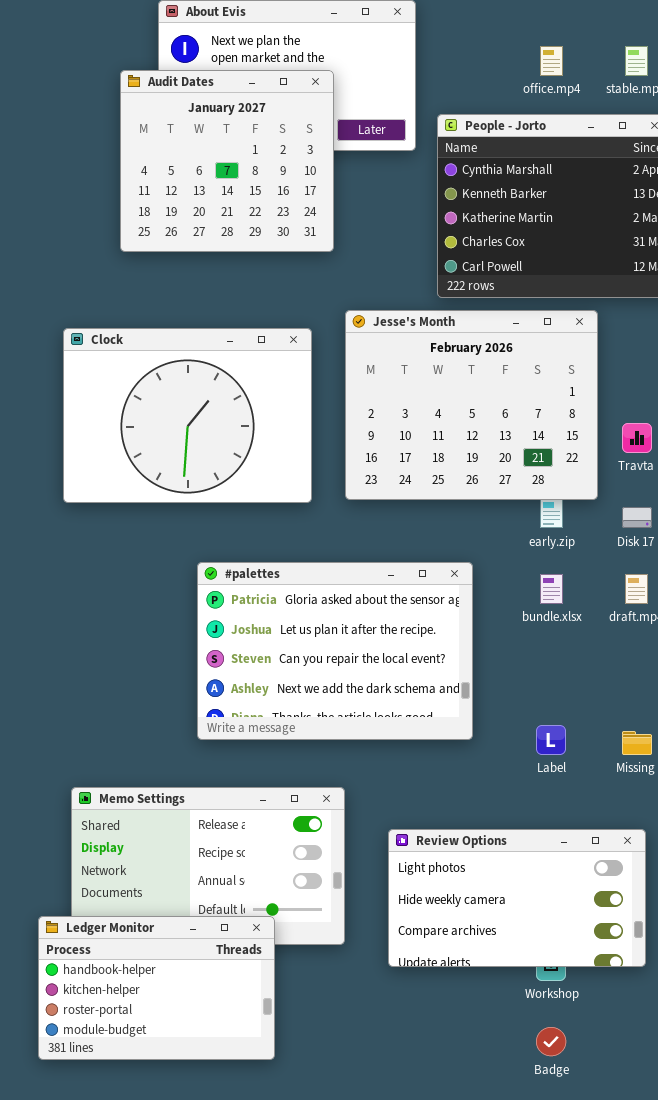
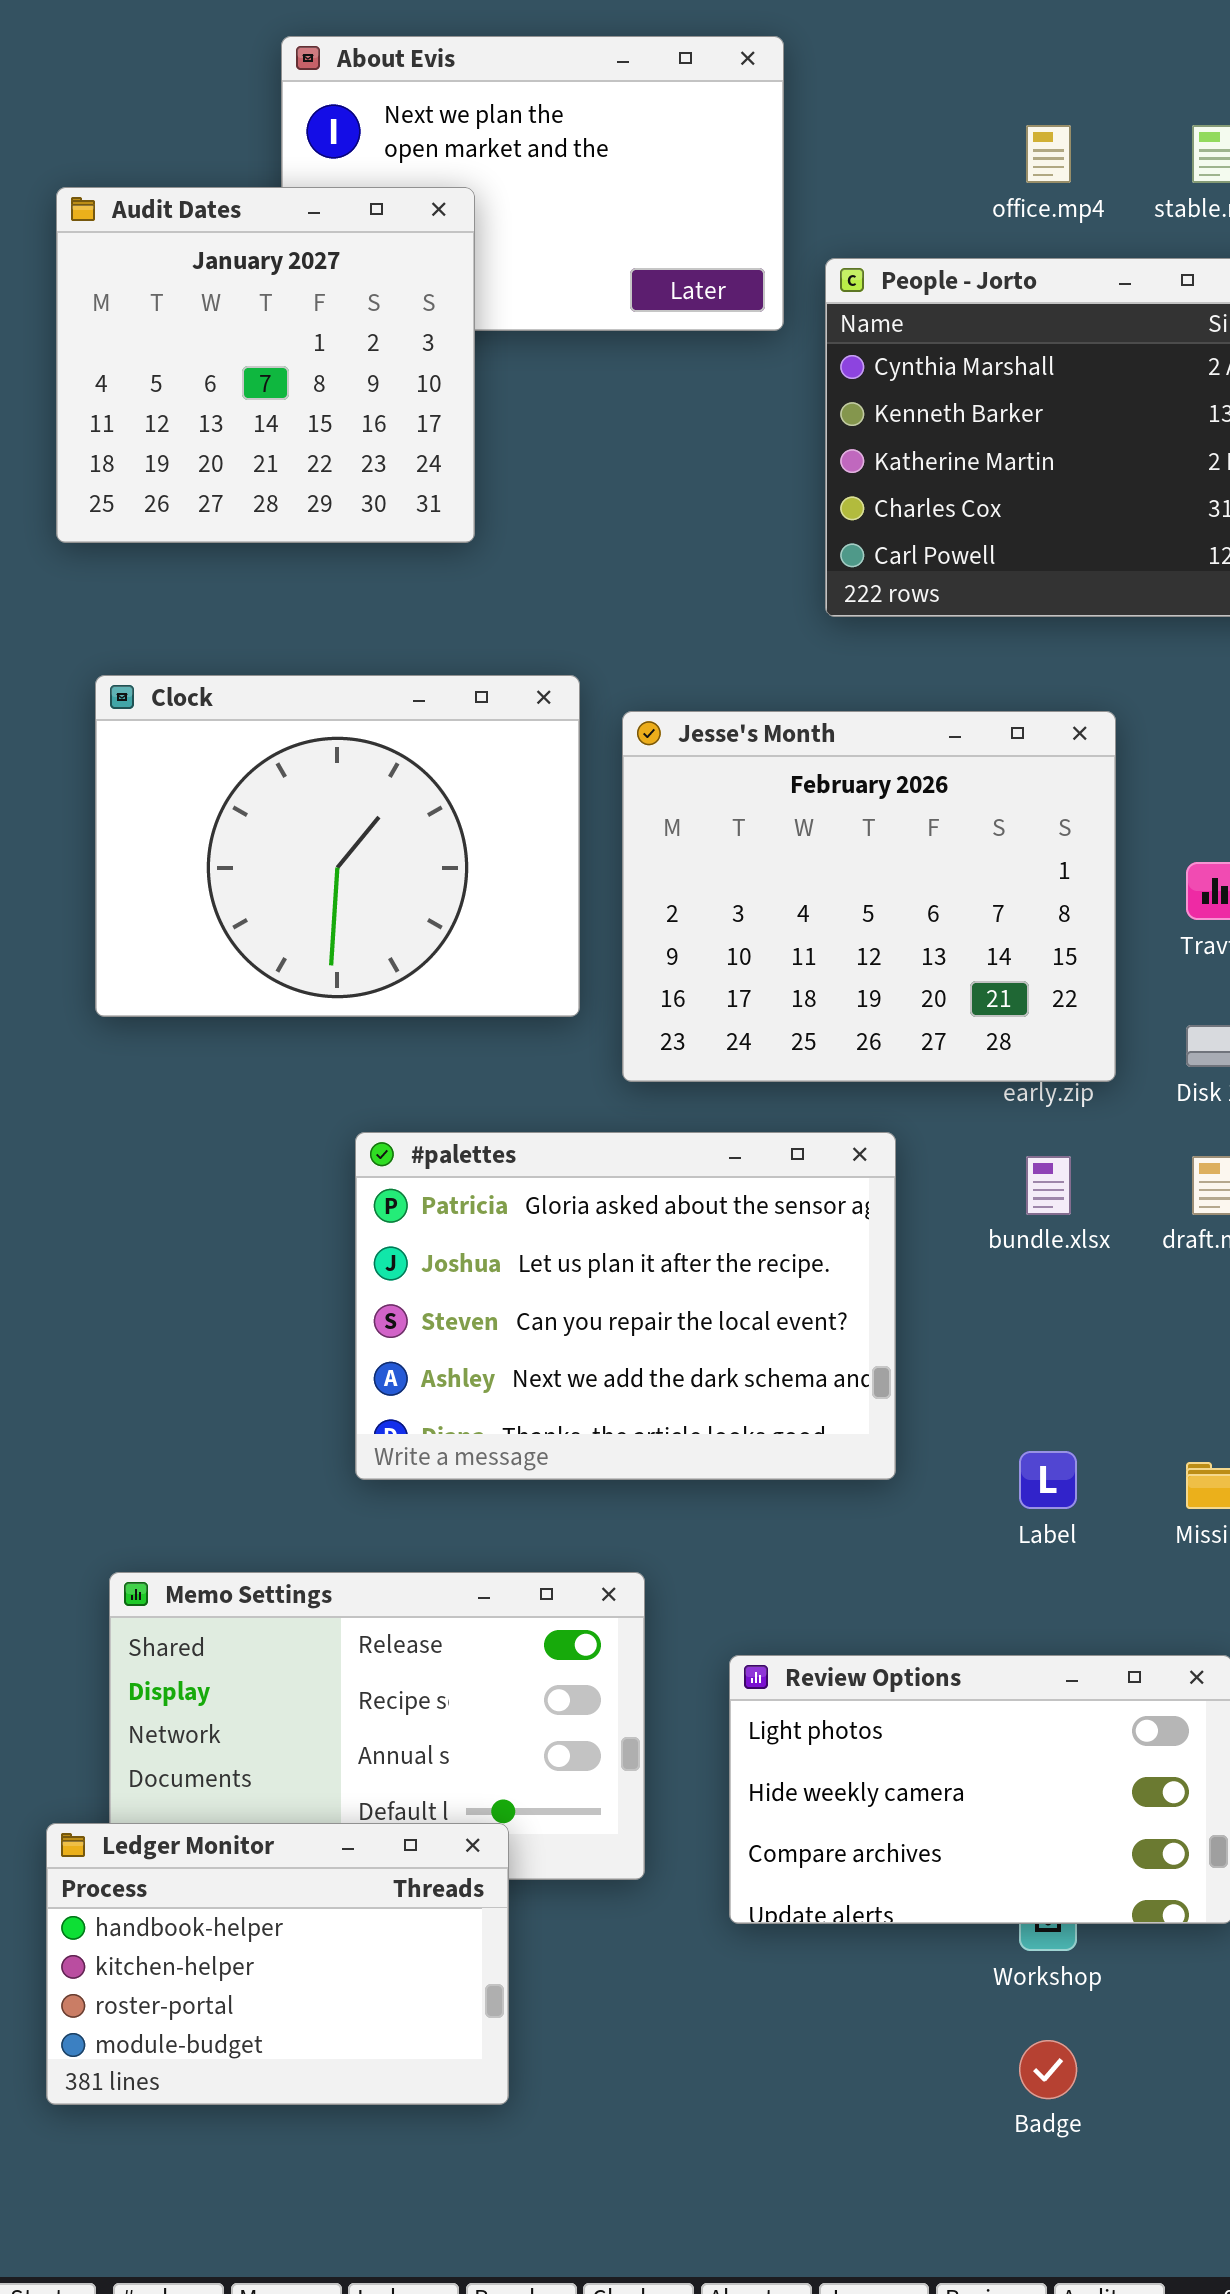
Audit Dates: [120,70,334,252] -> [56,187,475,543], moved
Jesse's Month: [345,310,598,500] -> [622,711,1116,1082], moved

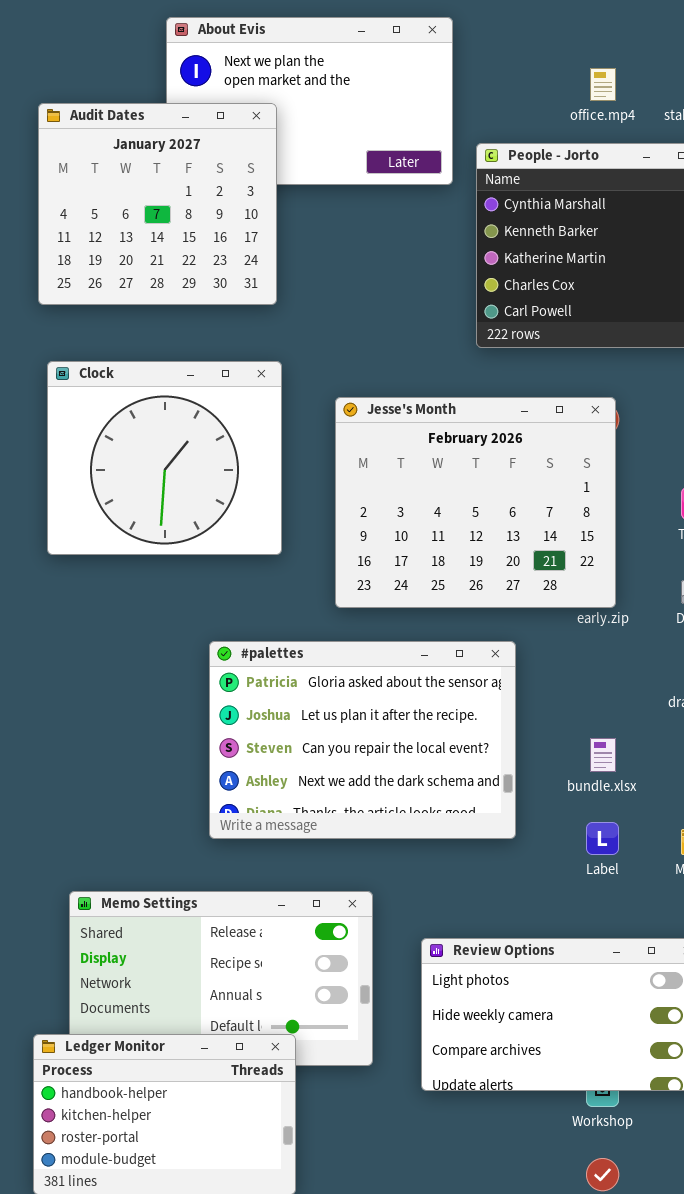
Clock: [95,675,580,1017] -> [47,361,282,555], moved, resized
Jesse's Month: [622,711,1116,1082] -> [335,397,616,608], moved
bundle.xlsx: [1026,1156,1071,1215] -> [590,738,616,772], moved

